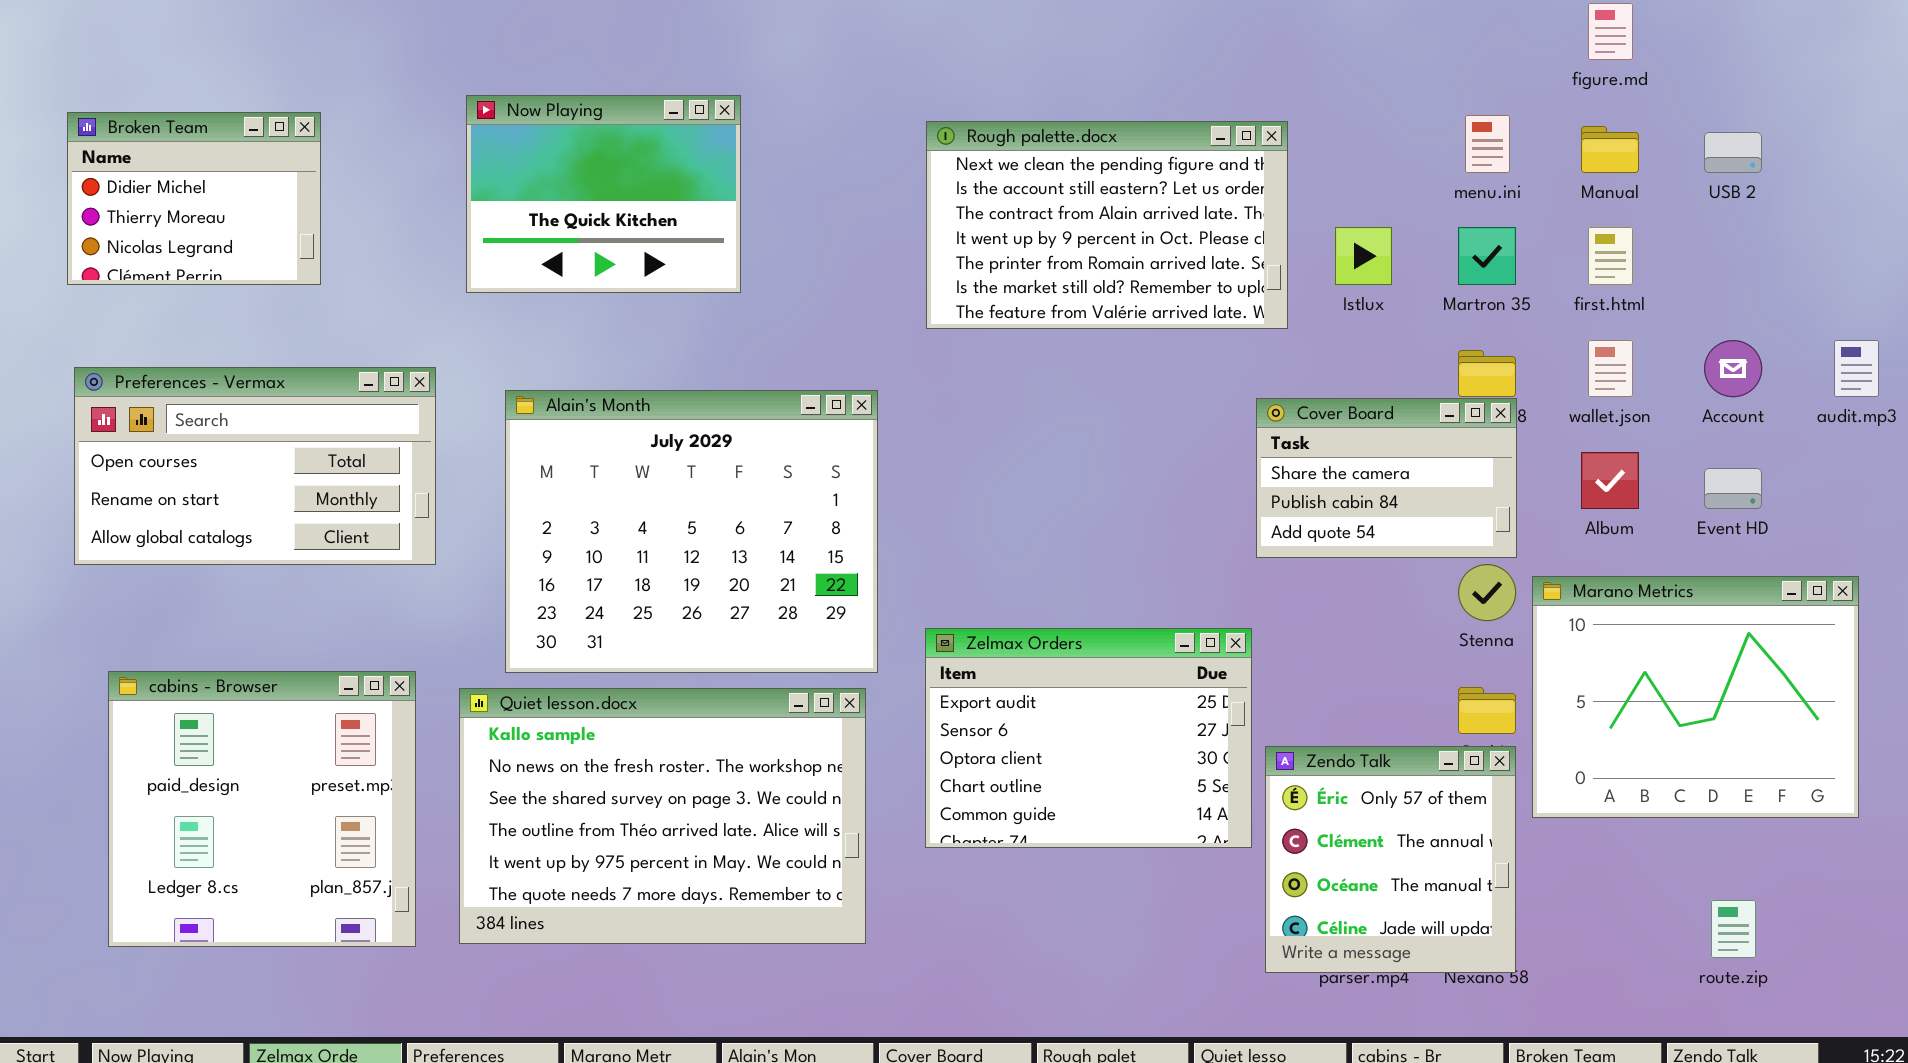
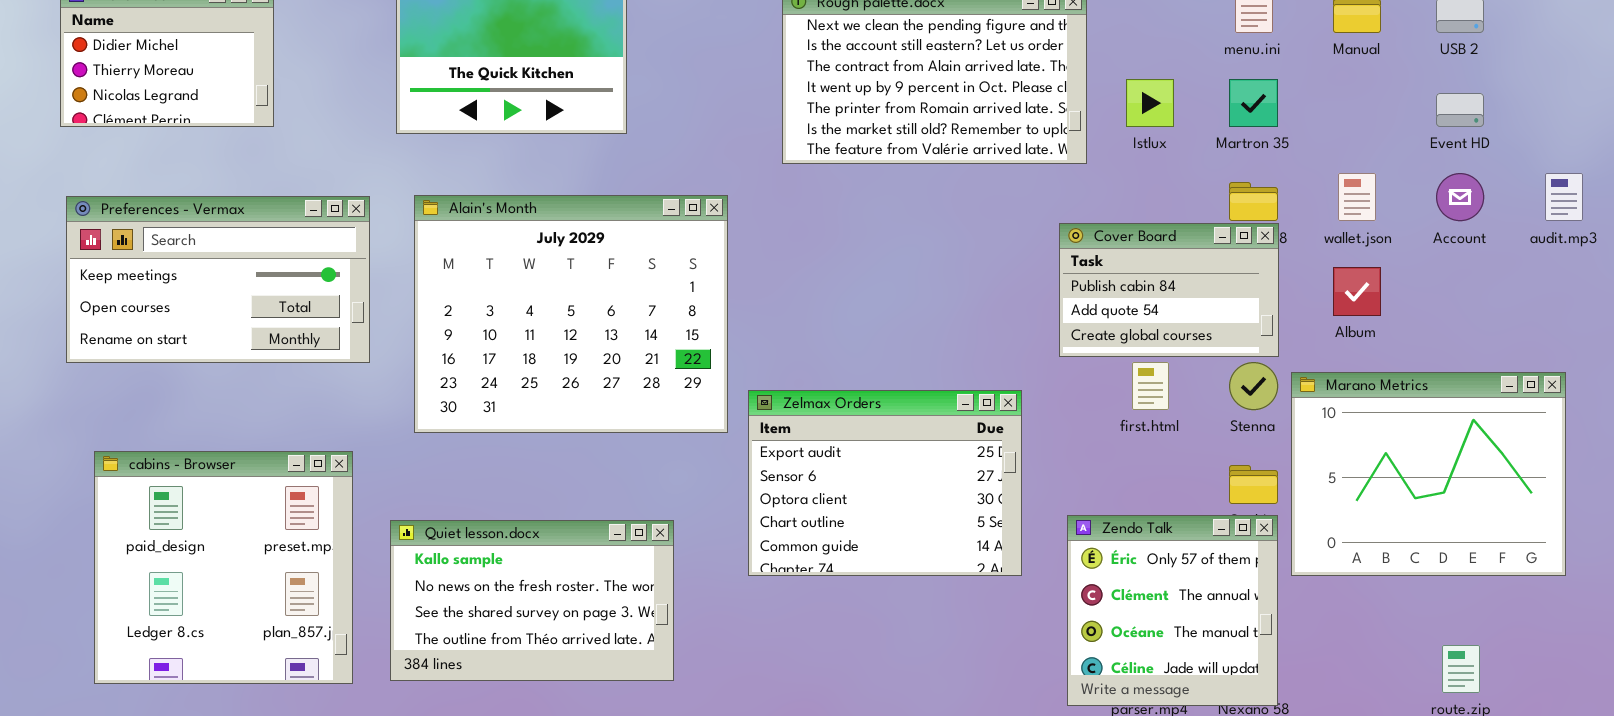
first.html: [1588,227,1633,285] -> [1132,362,1169,410], moved
Preferences - Vermax: [74,367,436,565] -> [66,196,370,363], scrolled up 1 row
Alain's Month: [505,390,878,673] -> [414,195,728,433], moved
Cover Board: [1256,398,1517,558] -> [1059,223,1279,357], scrolled down 1 row
Event HD: [1704,468,1762,509] -> [1436,93,1484,127], moved
Zelmax Orders: [925,628,1252,848] -> [748,390,1022,576], moved
Quiet lesson.docx: [459,688,866,944] -> [390,520,674,681], resized

